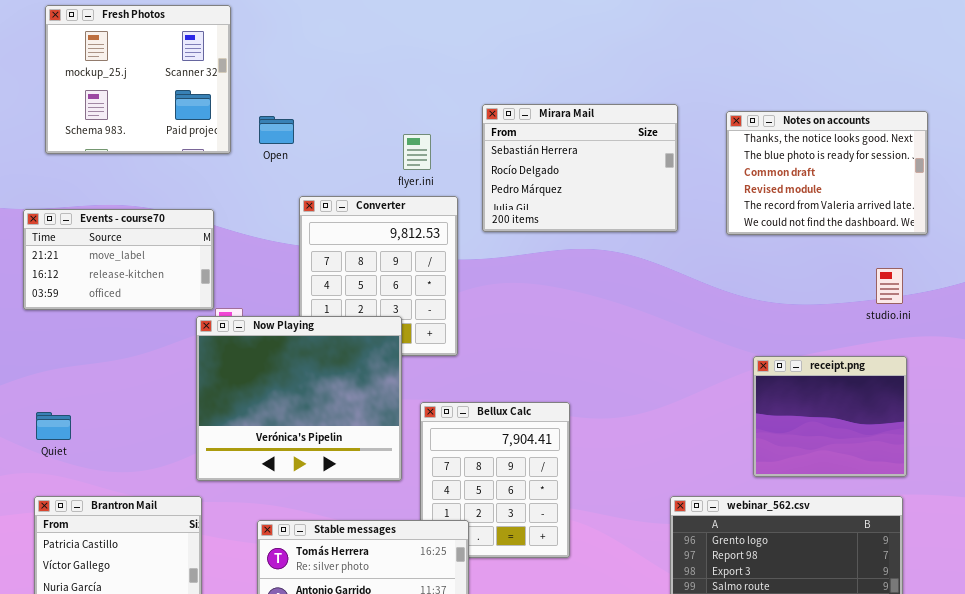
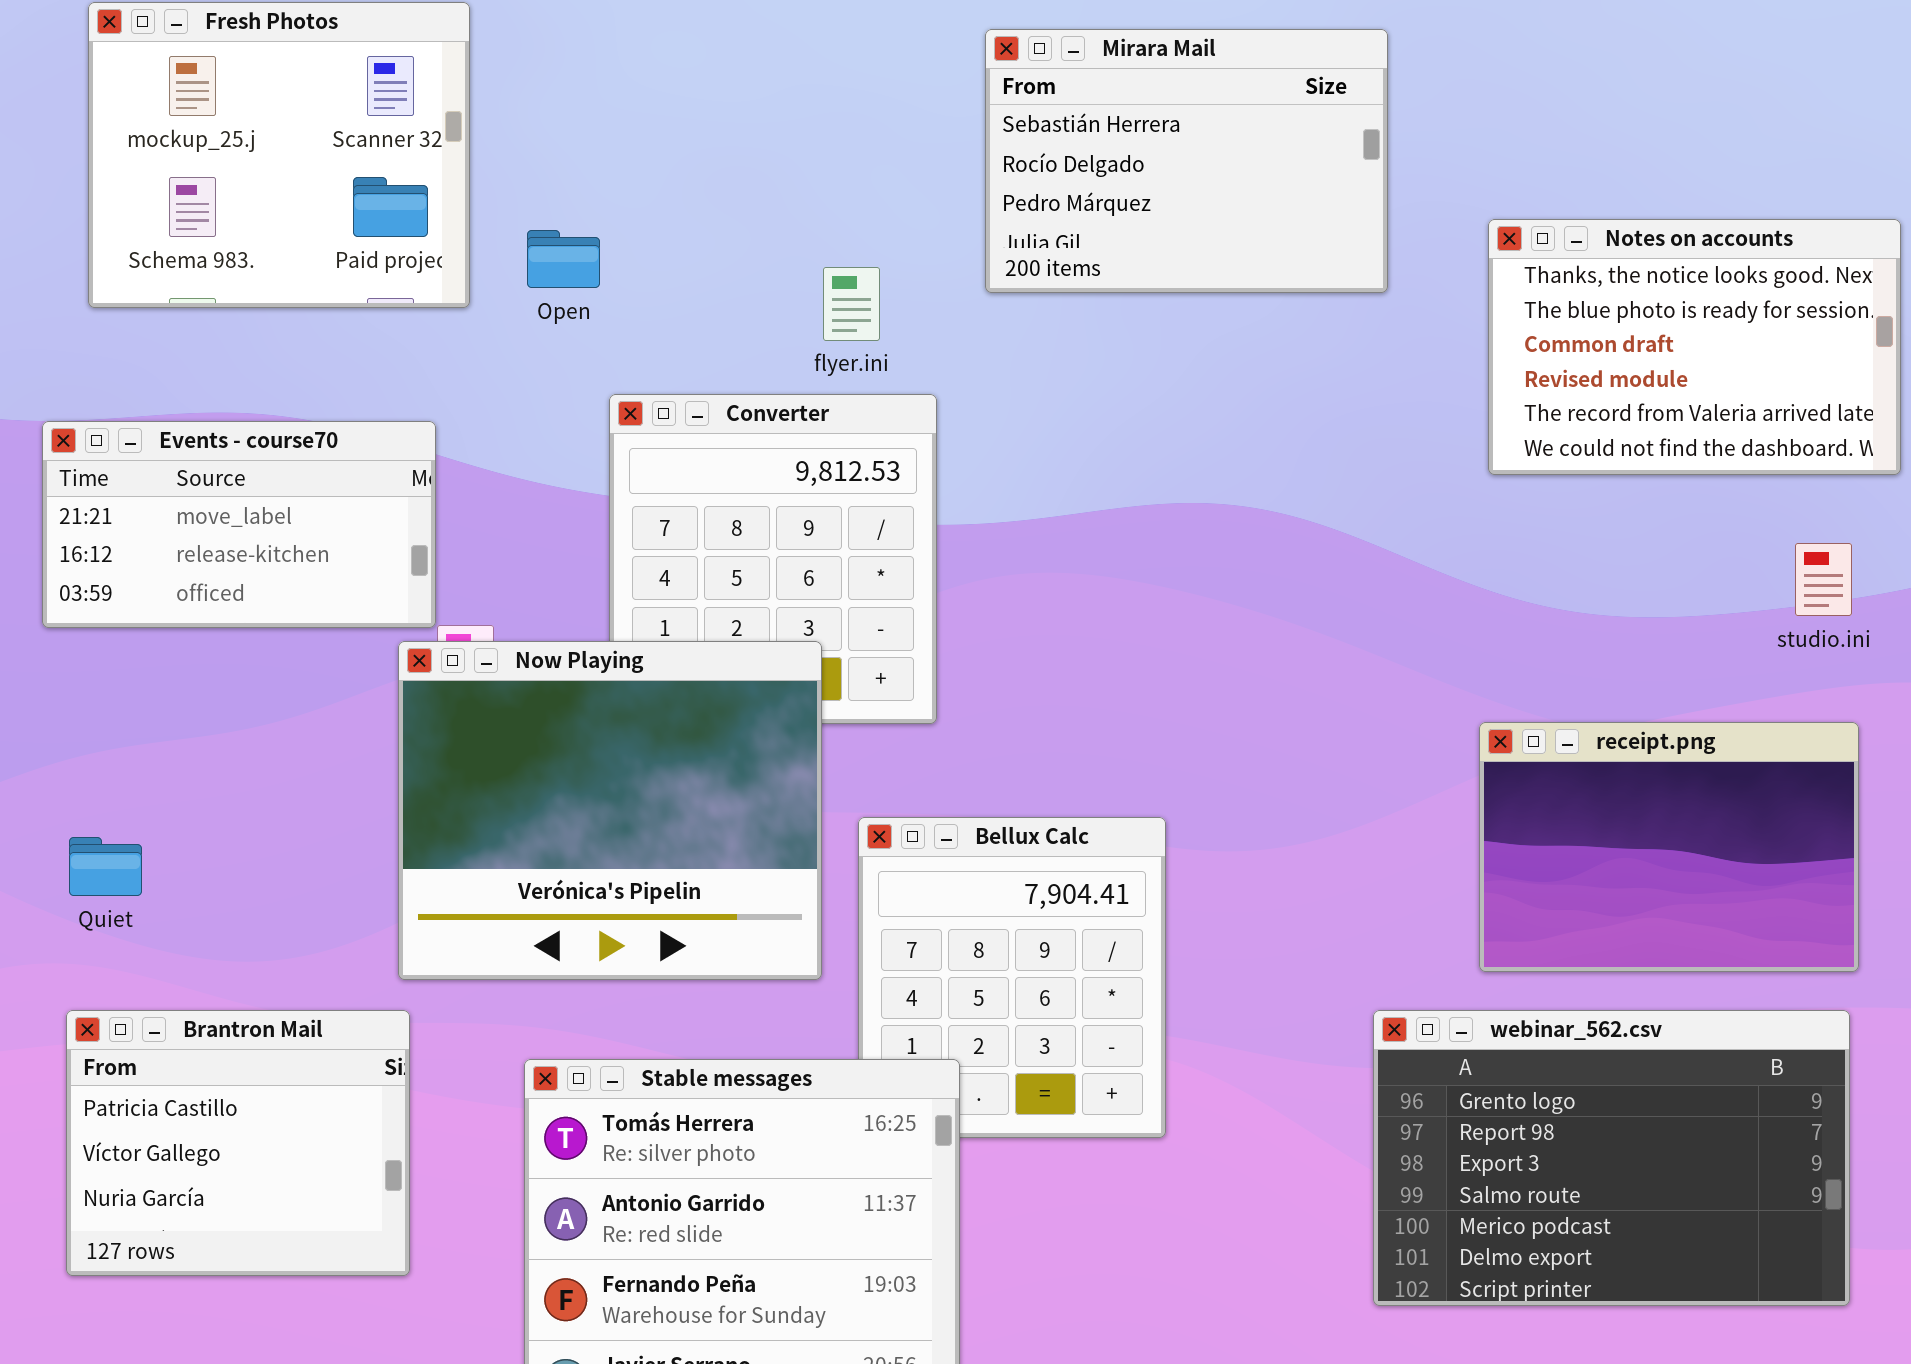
Mirara Mail: [482,104,678,232] -> [985,29,1388,293], moved
receipt.png: [753,356,907,477] -> [1479,722,1859,972], resized

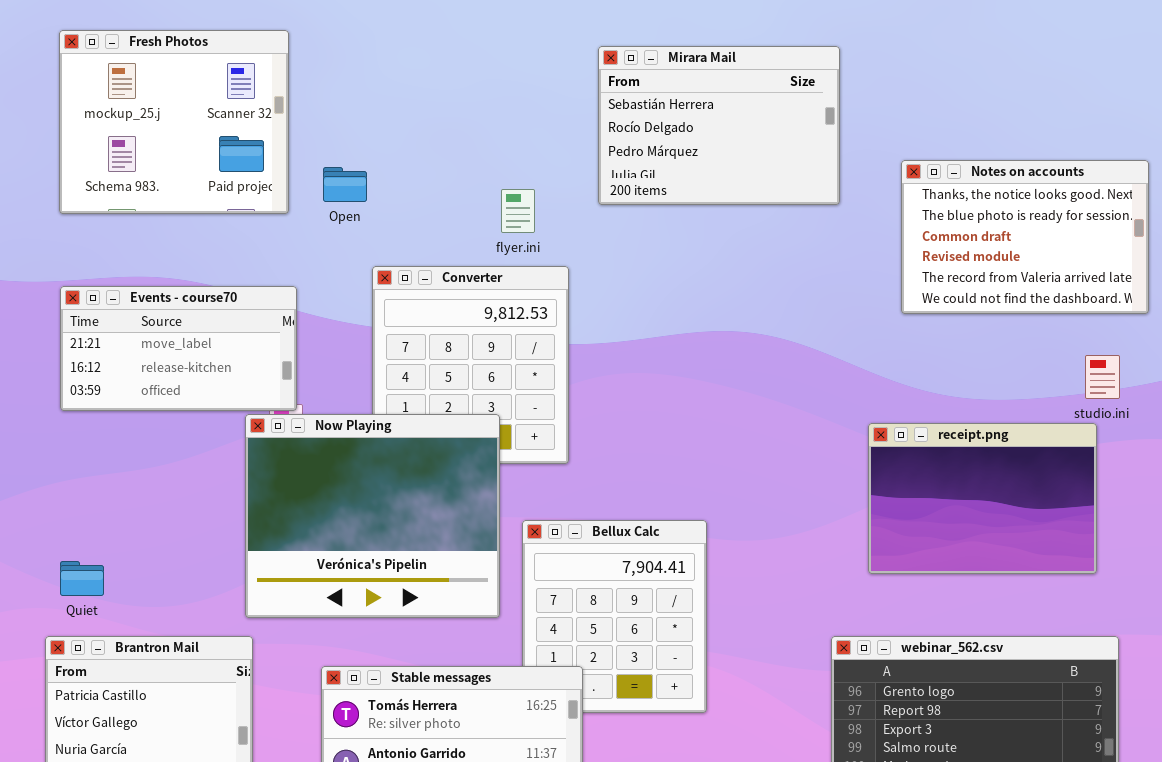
Events - course70: [42,421,436,628] -> [60,286,297,411], moved
receipt.png: [1479,722,1859,972] -> [868,423,1097,574], moved
Quiet: [69,837,142,896] -> [60,561,104,596], moved

